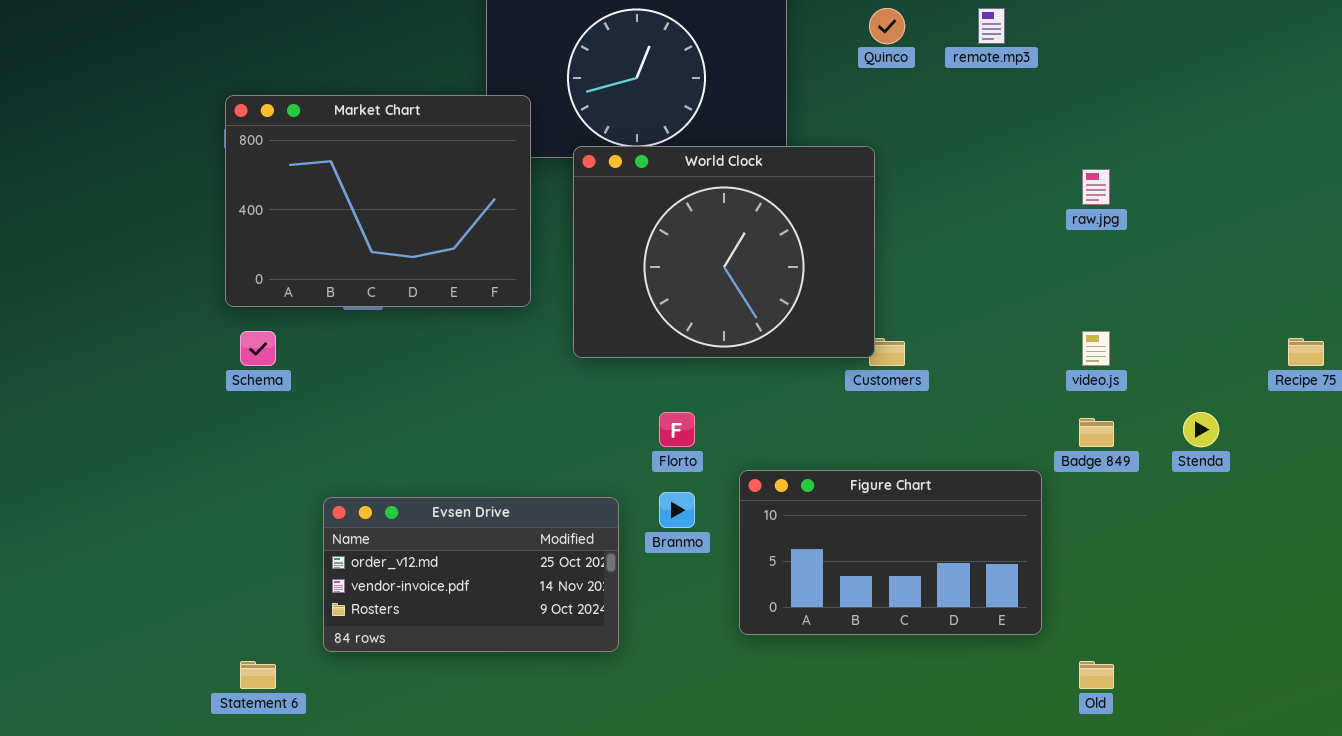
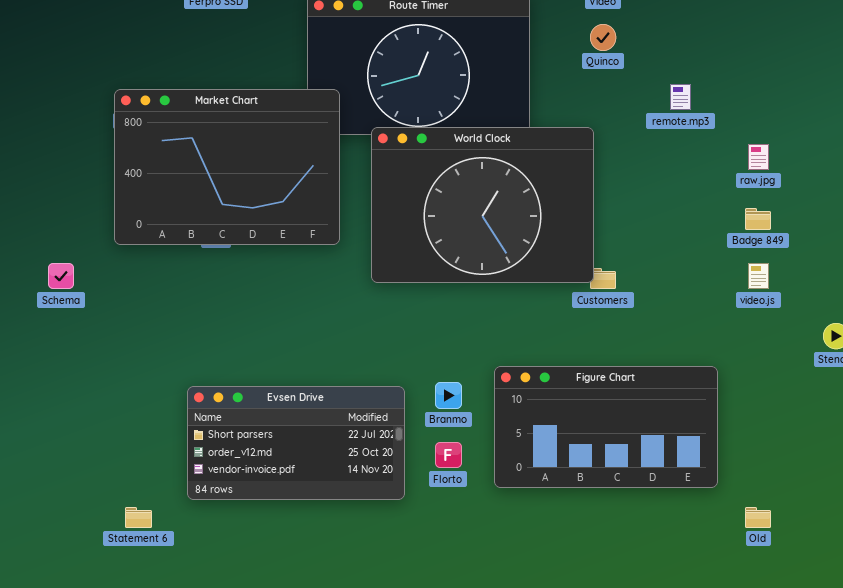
remote.mp3: [978,8,1005,44] -> [670,84,691,110], moved
Schema: [240,331,276,366] -> [48,263,74,289], moved
Florto: [659,412,695,447] -> [435,442,462,468], moved
Badge 849: [1079,418,1114,447] -> [745,208,771,230], moved
Evsen Drive: [323,497,619,652] -> [187,386,405,500], scrolled up 1 row

